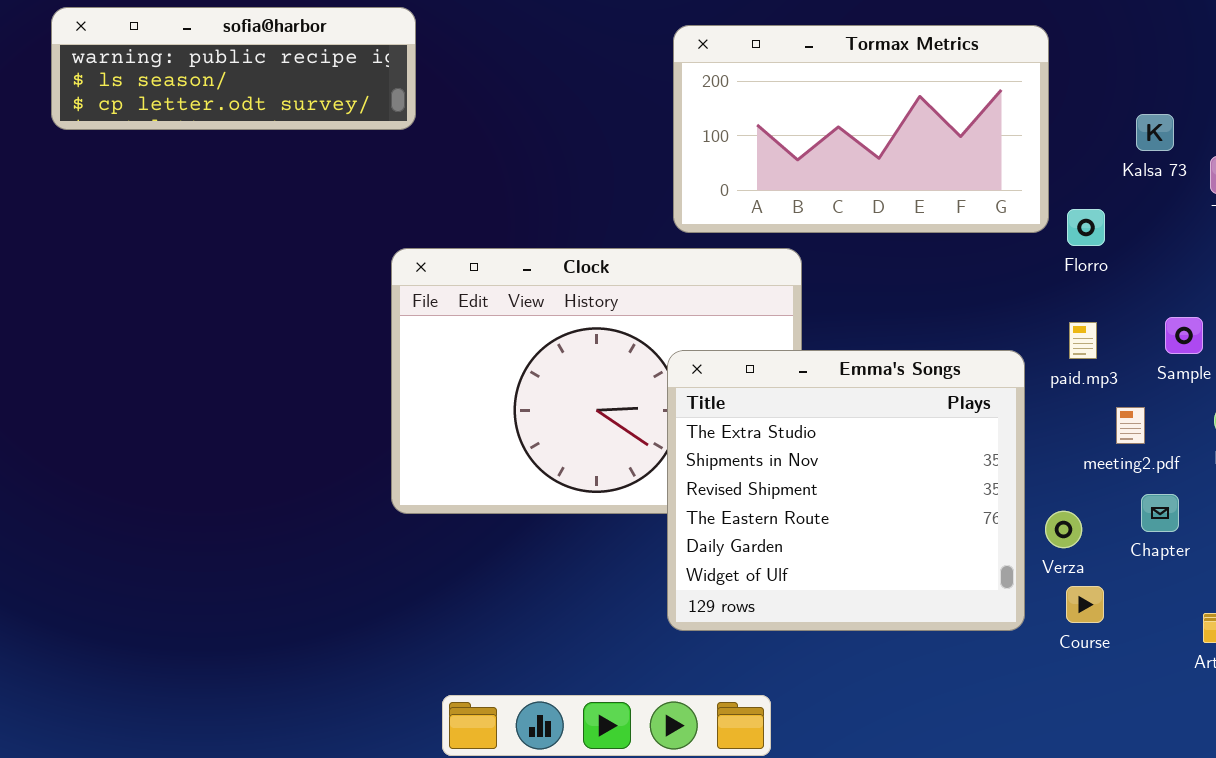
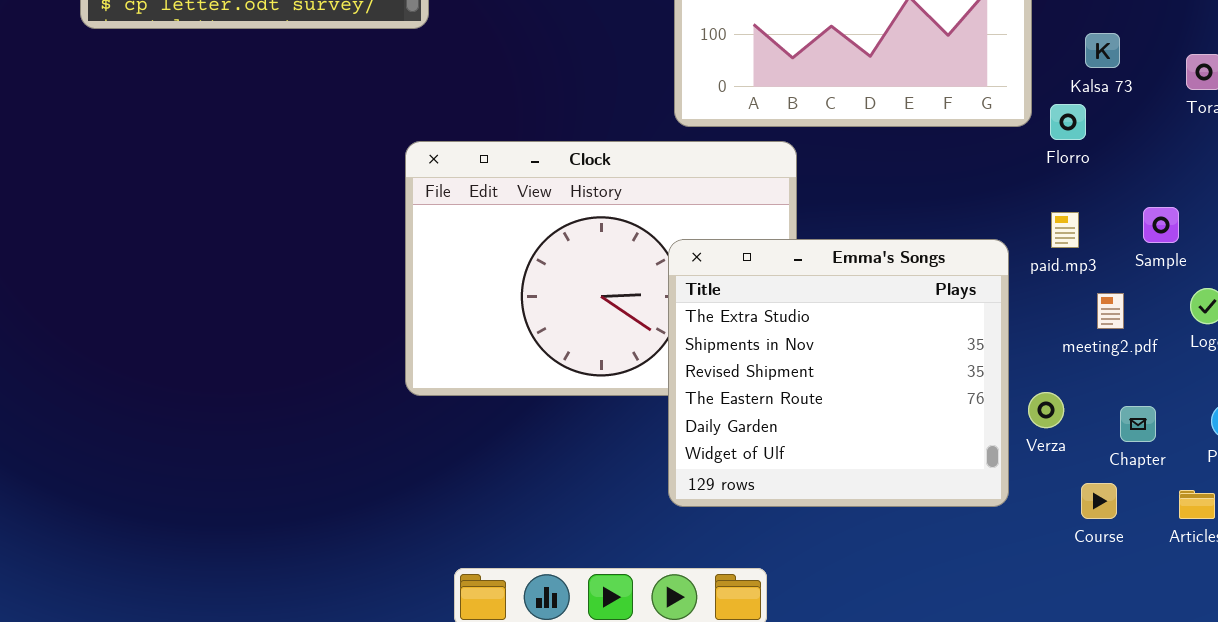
Kalsa 73: [1136,114,1174,151] -> [1085,33,1120,68], moved
Chapter: [1141,494,1179,532] -> [1120,406,1156,442], moved
Course: [1066,586,1104,623] -> [1081,483,1117,519], moved

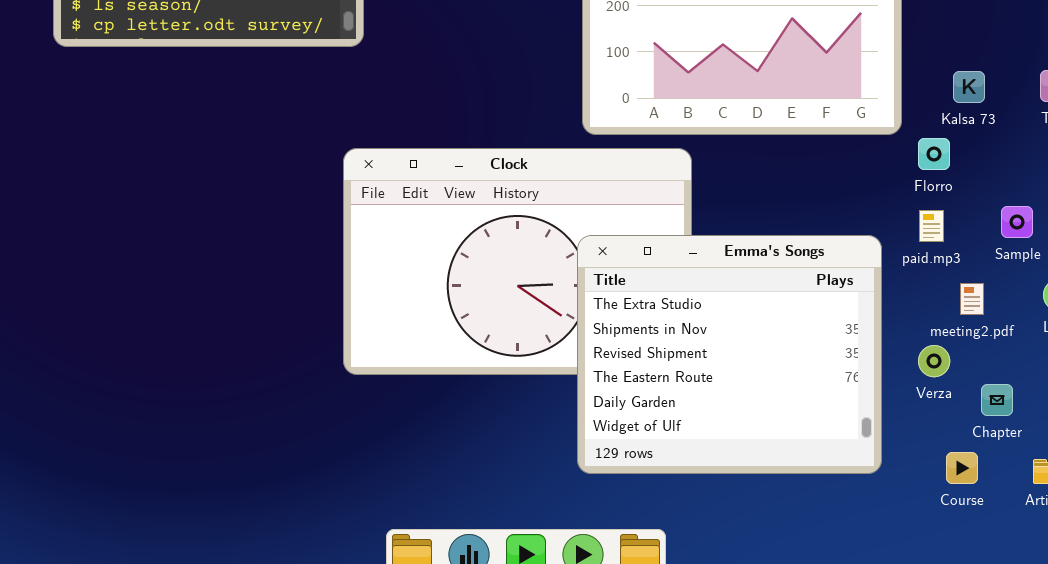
Kalsa 73: [1085,33,1120,68] -> [953,71,985,103], moved
Florro: [1050,104,1086,140] -> [918,138,950,170], moved
Verza: [1028,392,1064,428] -> [918,345,950,377], moved

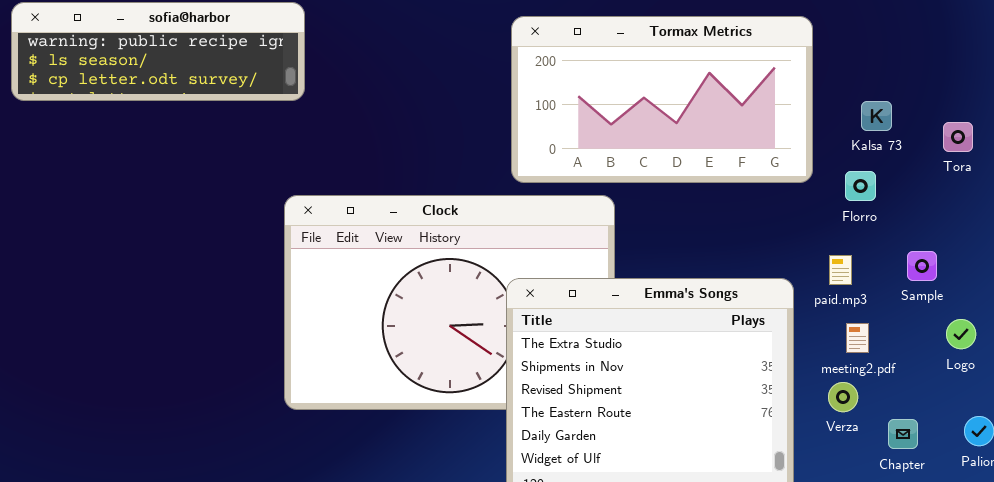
Kalsa 73: [953,71,985,103] -> [861,101,892,131], moved
Florro: [918,138,950,170] -> [845,171,876,201], moved
meeting2.pdf: [960,283,984,315] -> [846,323,869,353], moved

